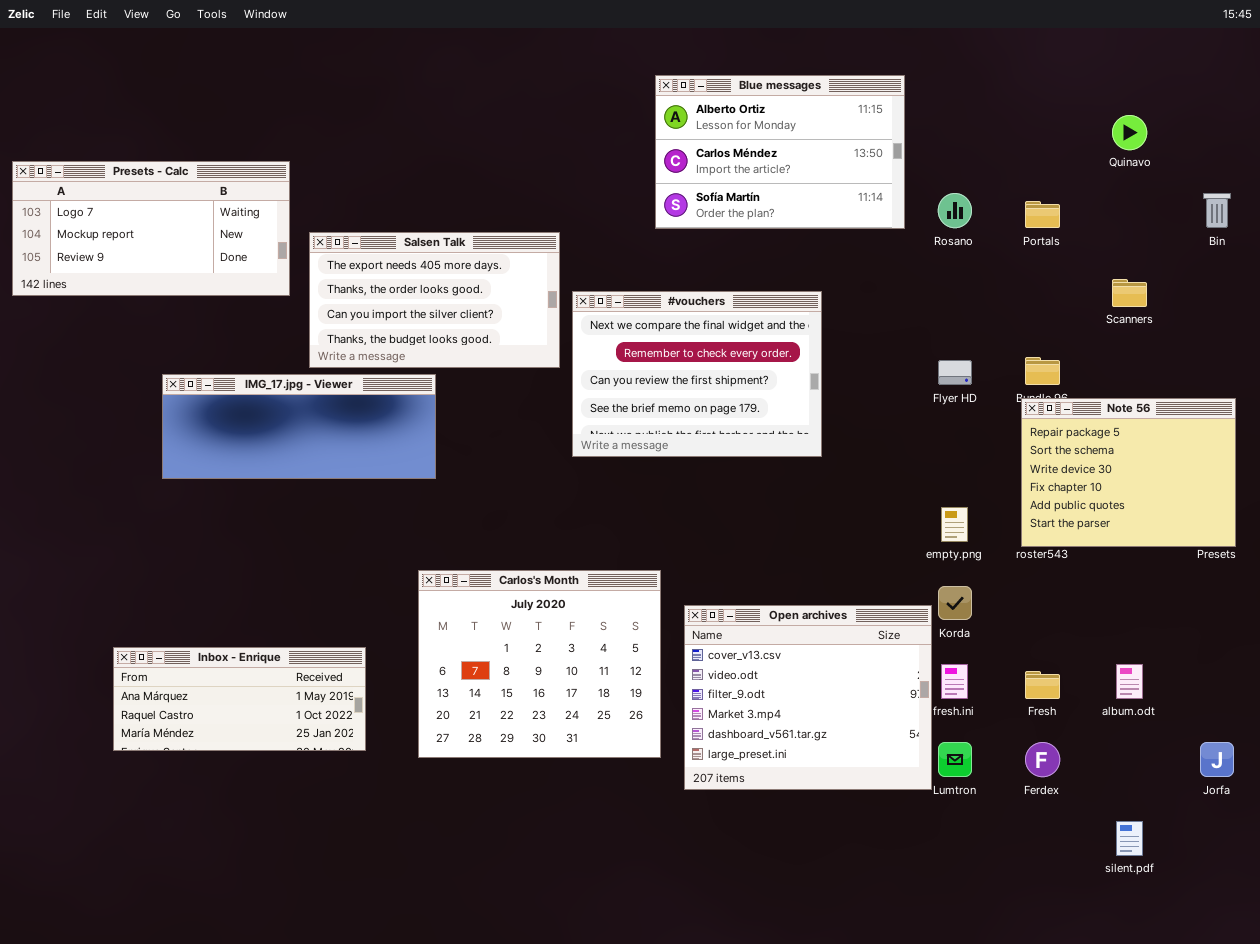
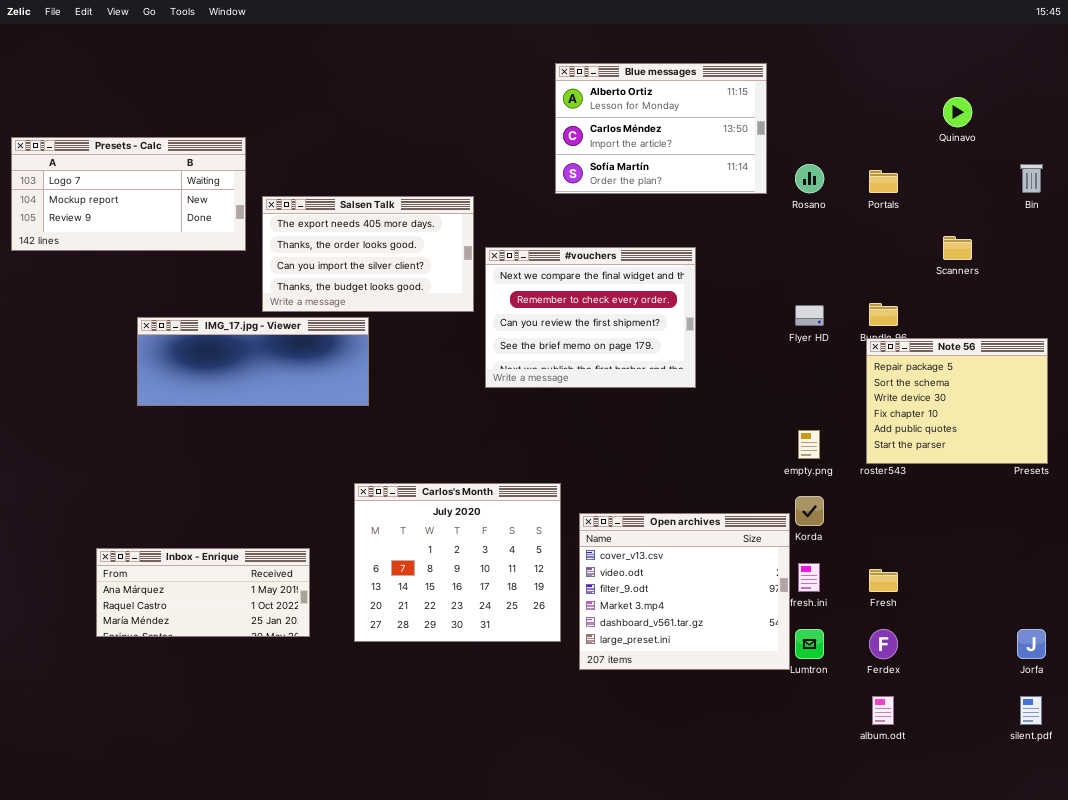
album.odt: [1116,664,1143,699] -> [872,696,894,725], moved
silent.pdf: [1116,821,1143,856] -> [1020,696,1042,725], moved

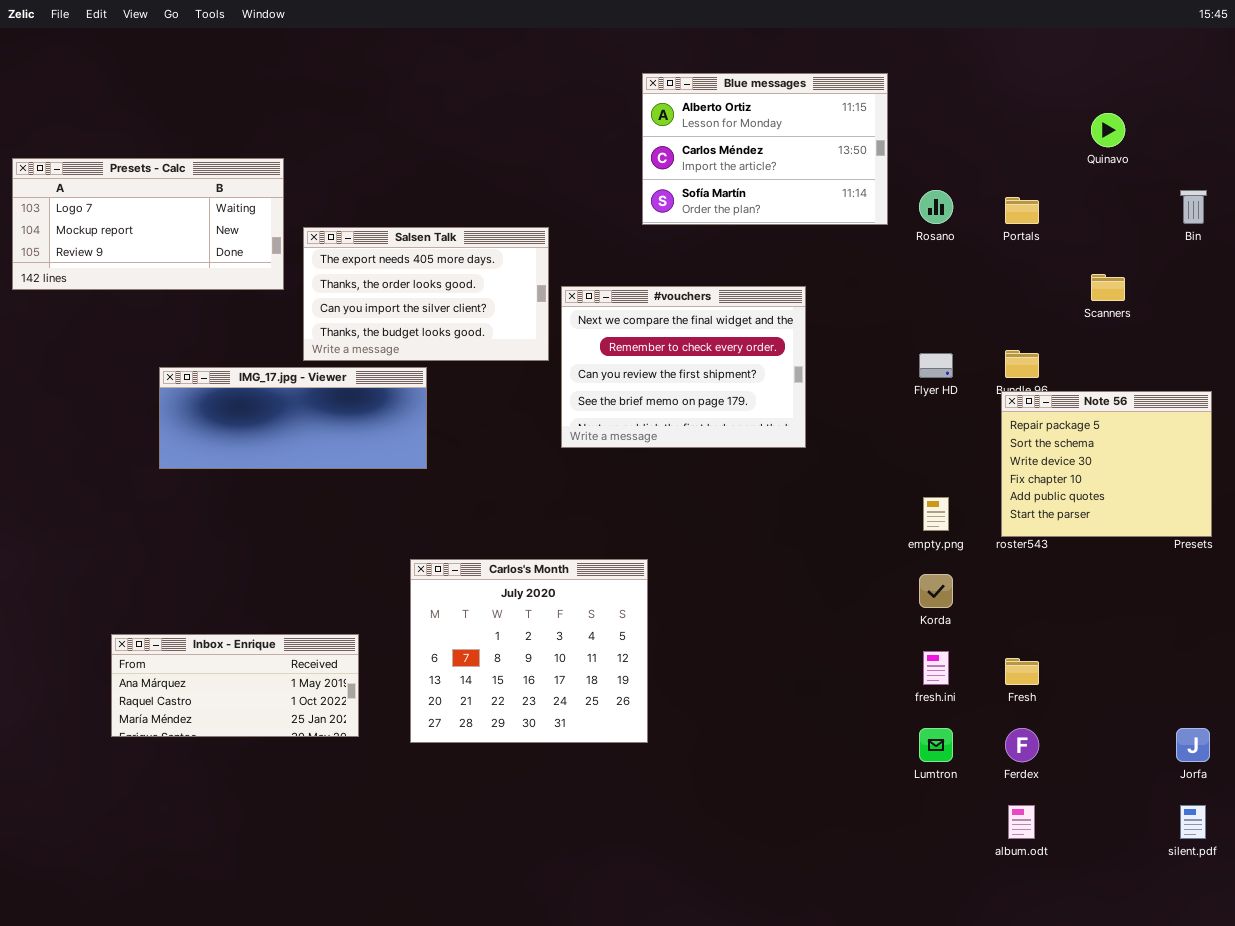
Open archives: [579,513,790,670] -> none, closed

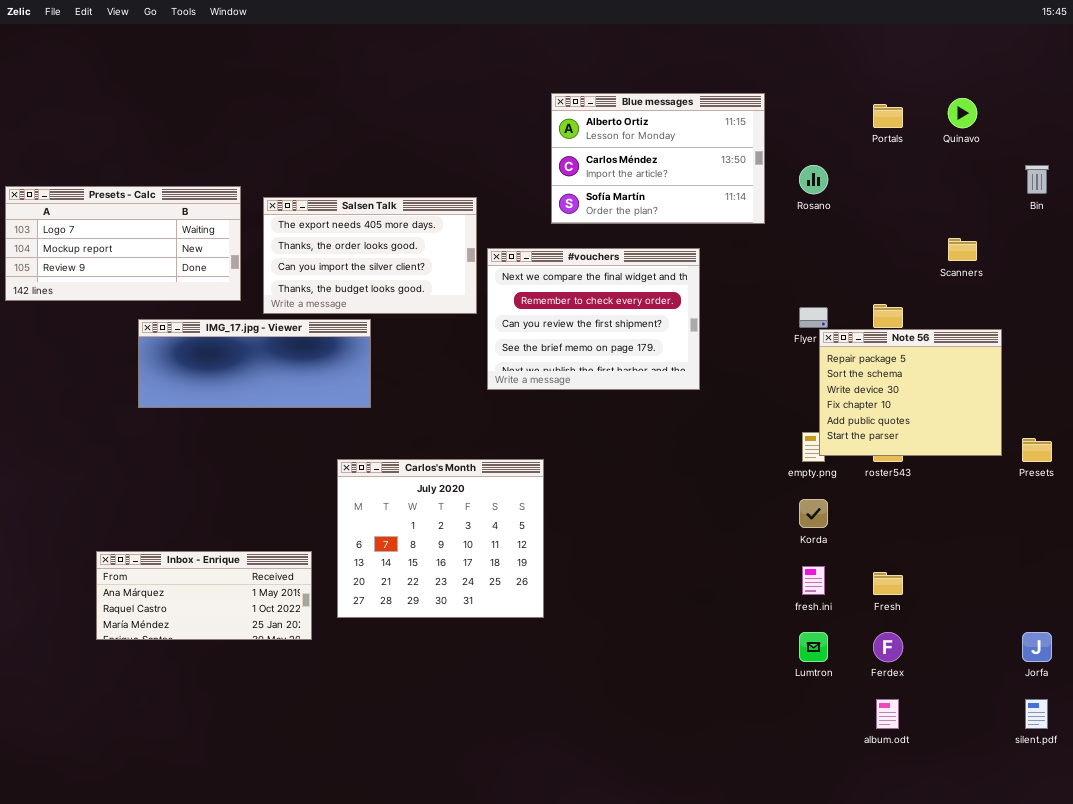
Blue messages: [642,73,888,225] -> [551,93,765,224], moved
Presets - Calc: [12,158,284,290] -> [5,186,241,301], moved
Portals: [1005,197,1039,224] -> [873,104,903,128], moved
Note 56: [1001,391,1212,537] -> [819,329,1002,456], moved
Carlos's Month: [410,559,648,743] -> [337,459,544,618], moved

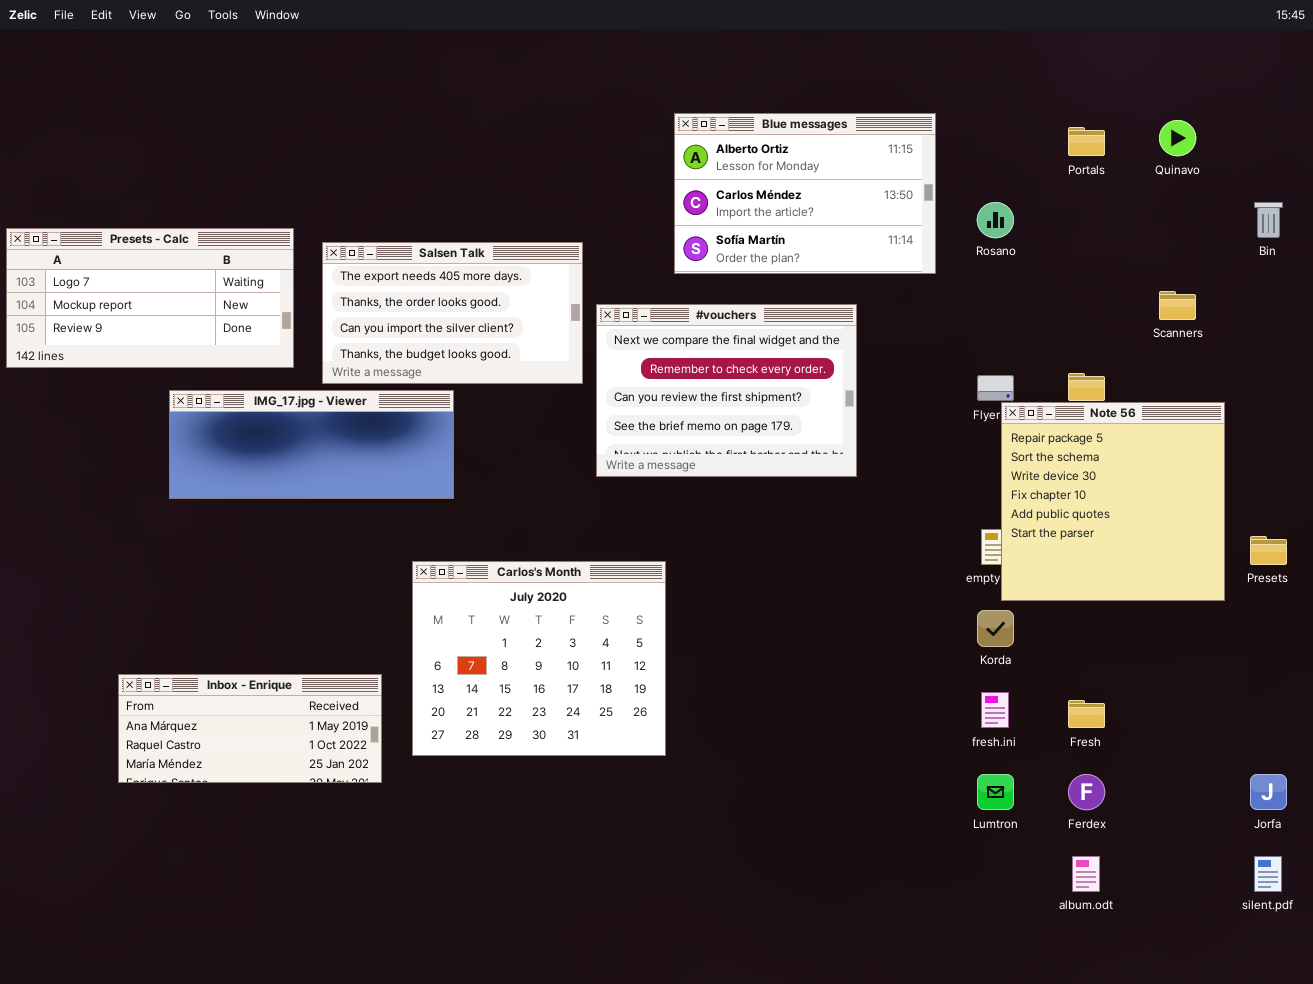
Note 56: [819,329,1002,456] -> [1001,402,1225,601], resized

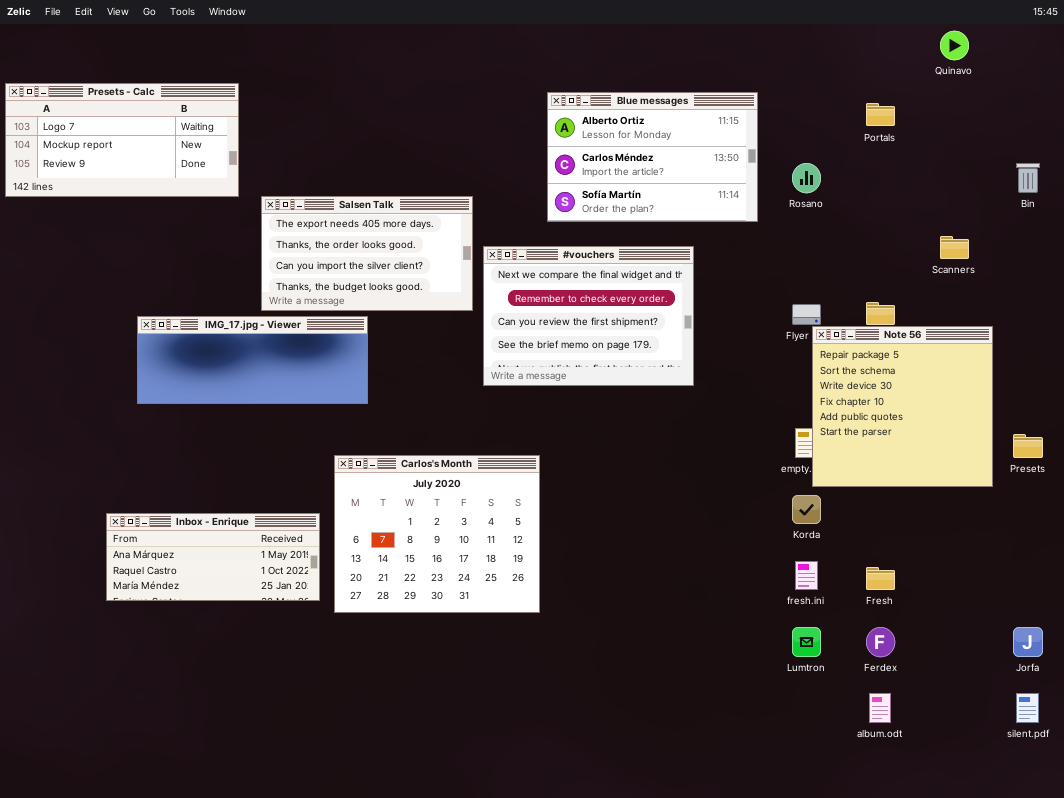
Quinavo: [1159,120,1196,156] -> [940,31,969,60], moved
Presets - Calc: [6,228,294,368] -> [5,83,239,197], moved
Inbox - Enrique: [118,674,382,783] -> [106,513,320,601], moved

